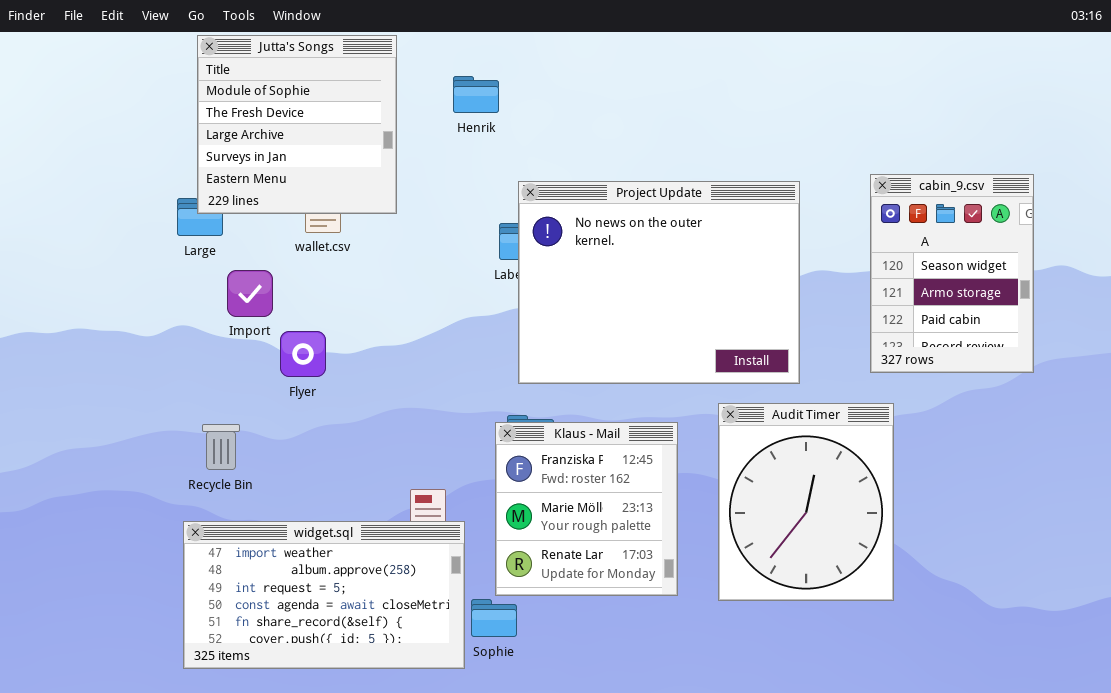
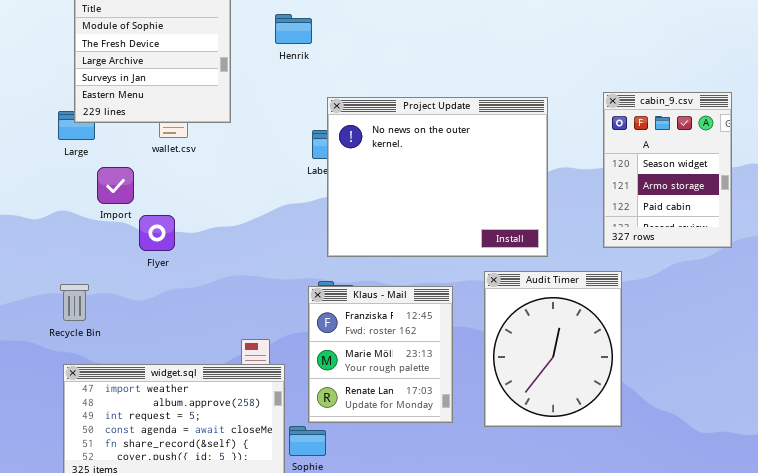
Recycle Bin: [202,424,240,470] -> [60,284,89,321], moved

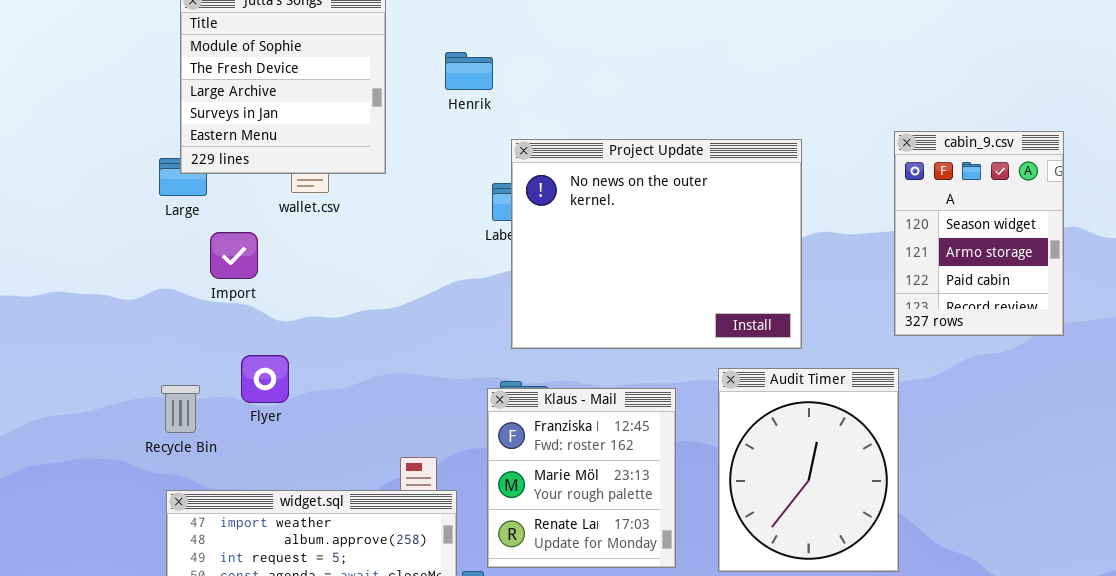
Henrik: [275,14,312,44] -> [445,52,493,90], moved
cabin_9.csv: [603,92,732,248] -> [894,131,1064,336], moved
Flyer: [139,215,175,251] -> [241,355,289,403], moved

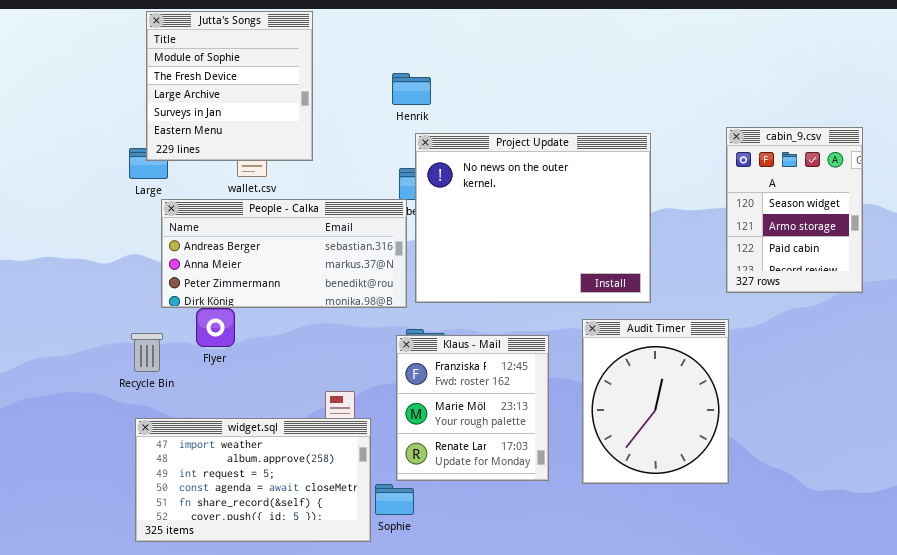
Henrik: [445,52,493,90] -> [392,73,431,105], moved
People - Calka: none -> [161,199,407,308], opened

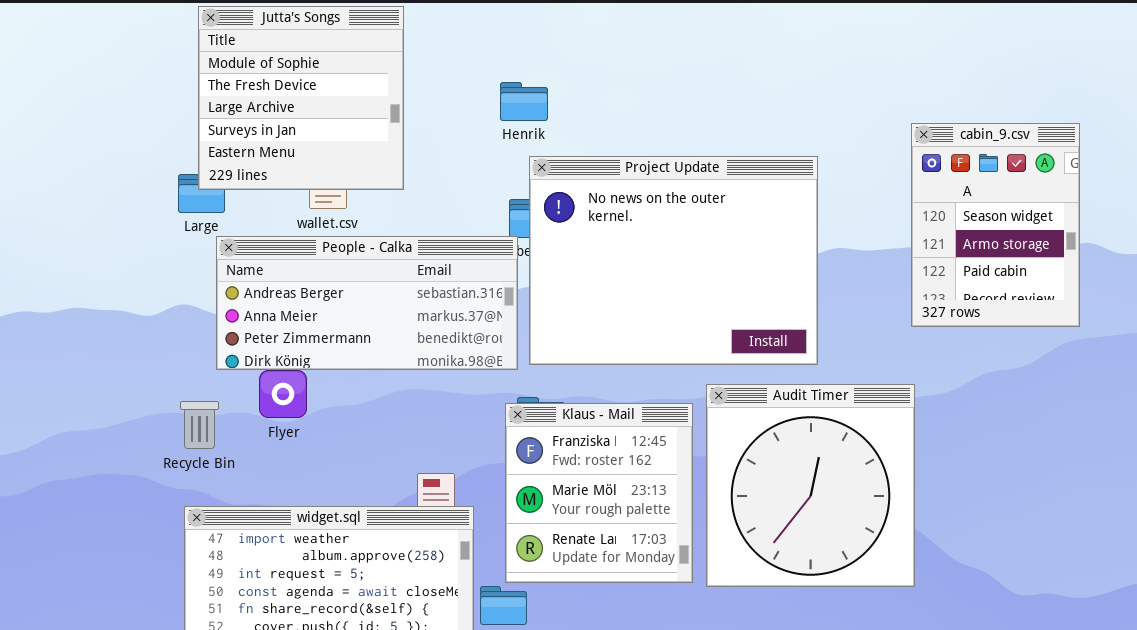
cabin_9.csv: [726,127,863,293] -> [911,123,1080,327], moved
Audit Timer: [582,319,729,484] -> [706,384,915,587], resized

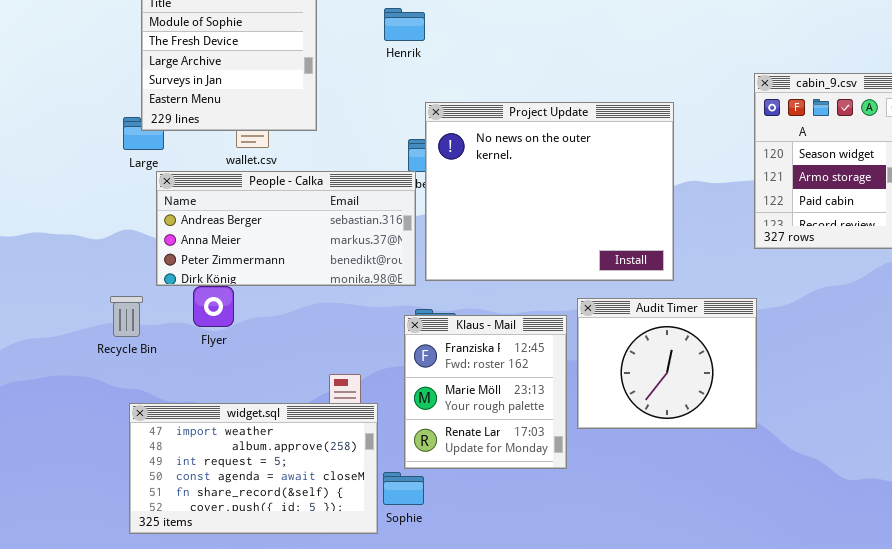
Henrik: [500,82,548,121] -> [384,8,425,41], moved
Audit Timer: [706,384,915,587] -> [577,298,757,429], resized
Recycle Bin: [180,401,219,449] -> [110,296,143,337], moved

